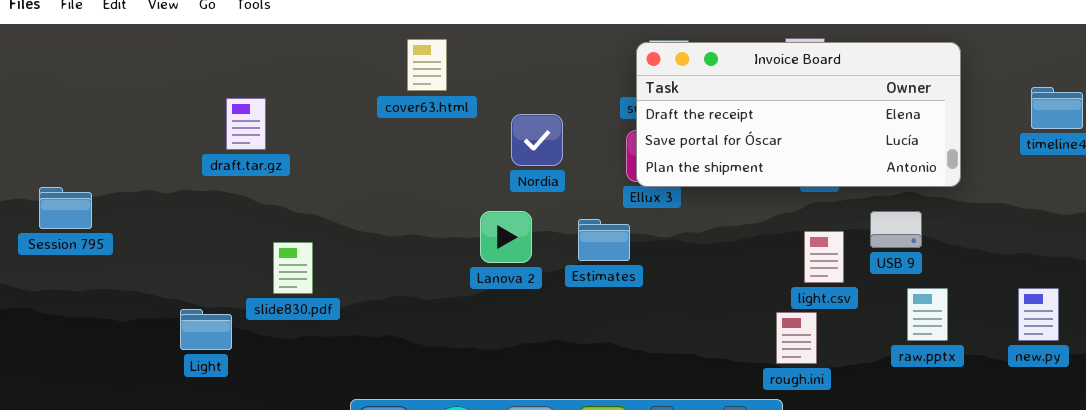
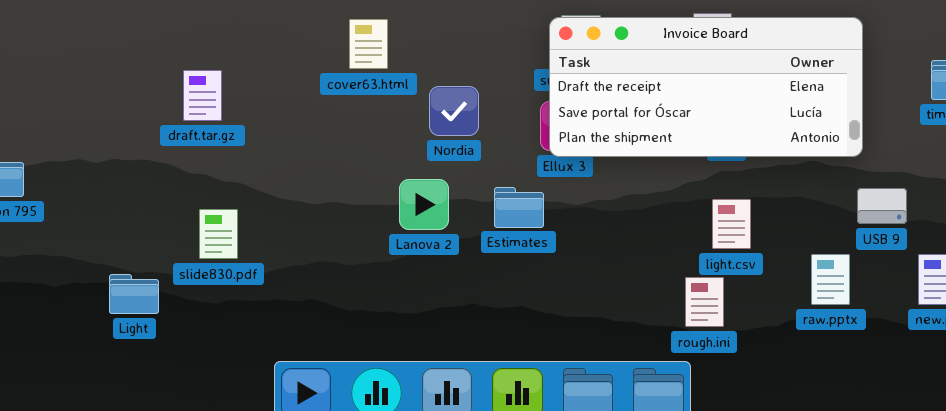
cover63.html: [407,39,447,91] -> [349,19,388,69], moved
draft.tar.gz: [226,98,266,150] -> [183,70,222,121], moved
USB 9: [870,211,922,248] -> [857,188,907,224], moved

